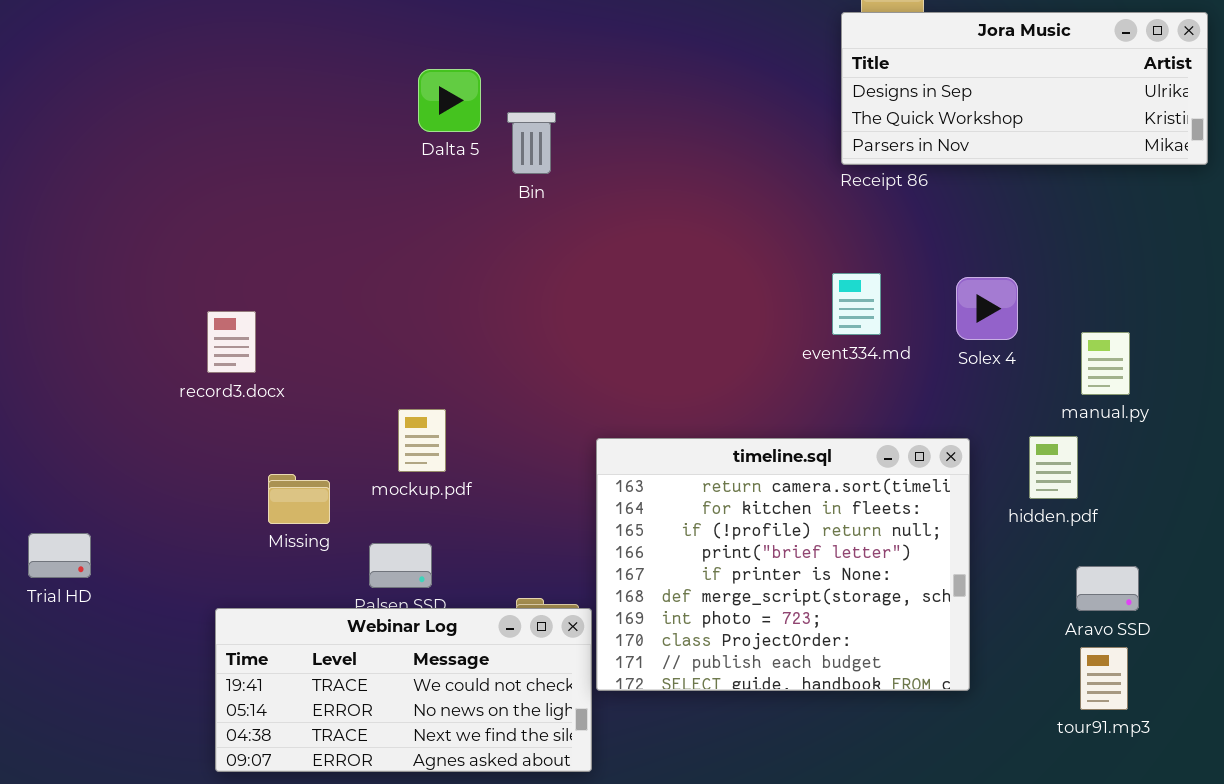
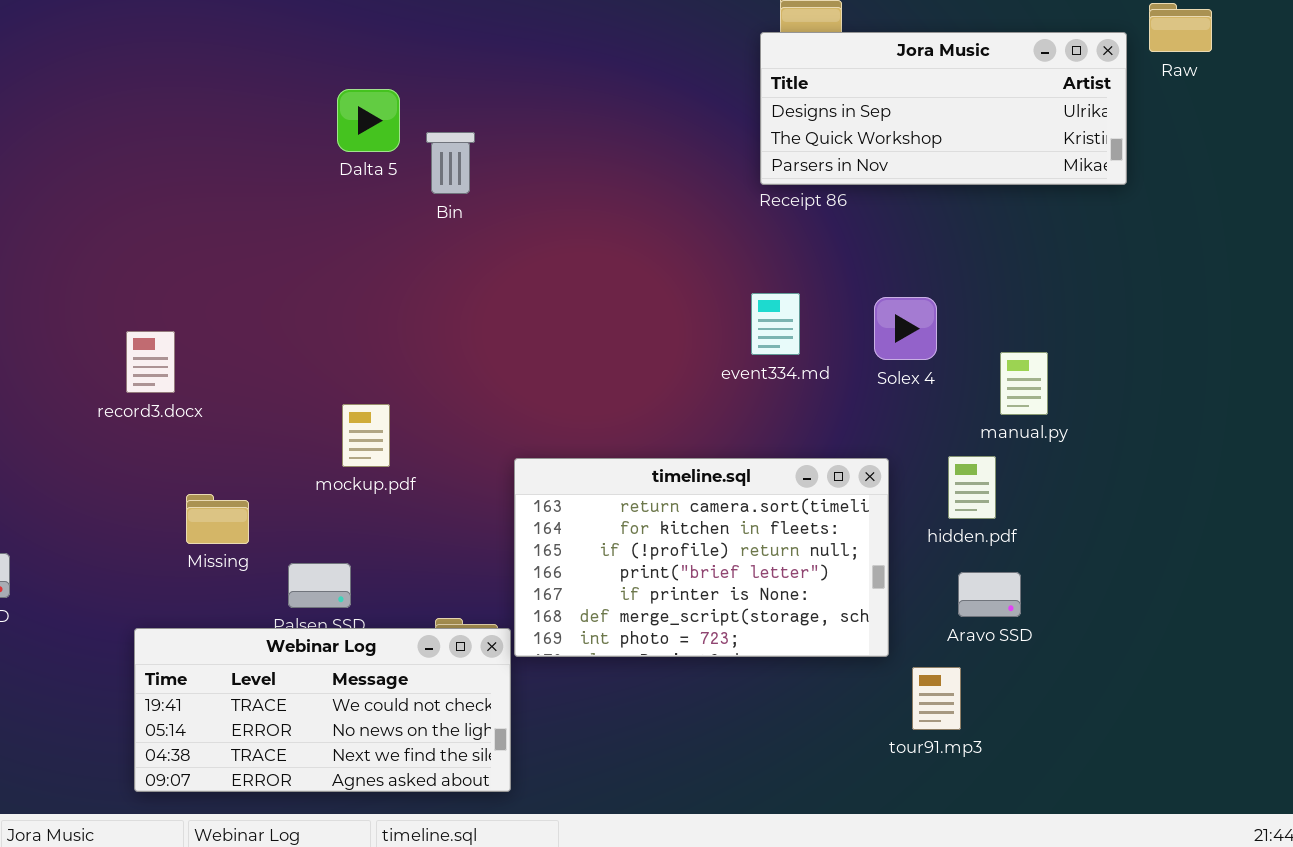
mockup.pdf: [398,409,446,472] -> [342,404,390,467], moved
timeline.sql: [596,438,970,691] -> [514,458,889,657], resized
Aravo SSD: [1076,566,1139,611] -> [958,572,1021,617], moved
tour91.mp3: [1080,647,1128,710] -> [912,667,961,730], moved

